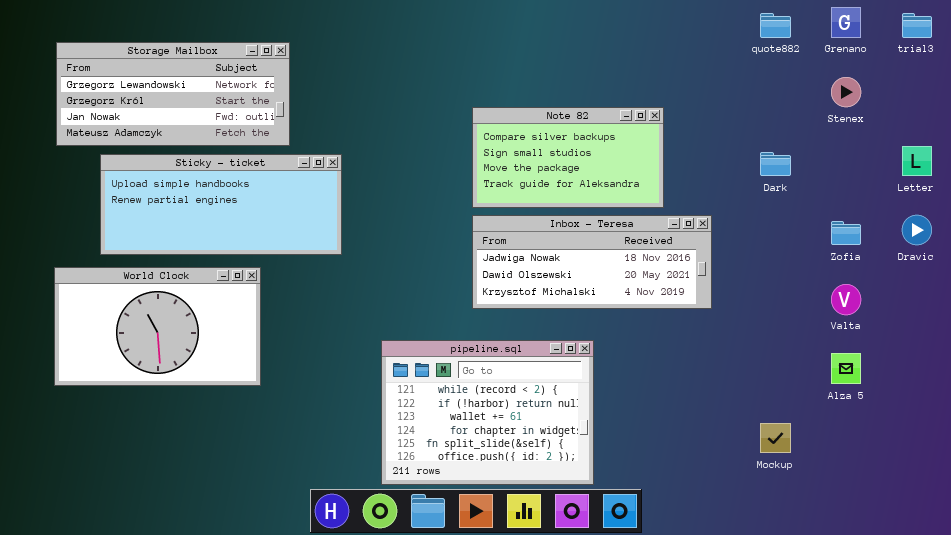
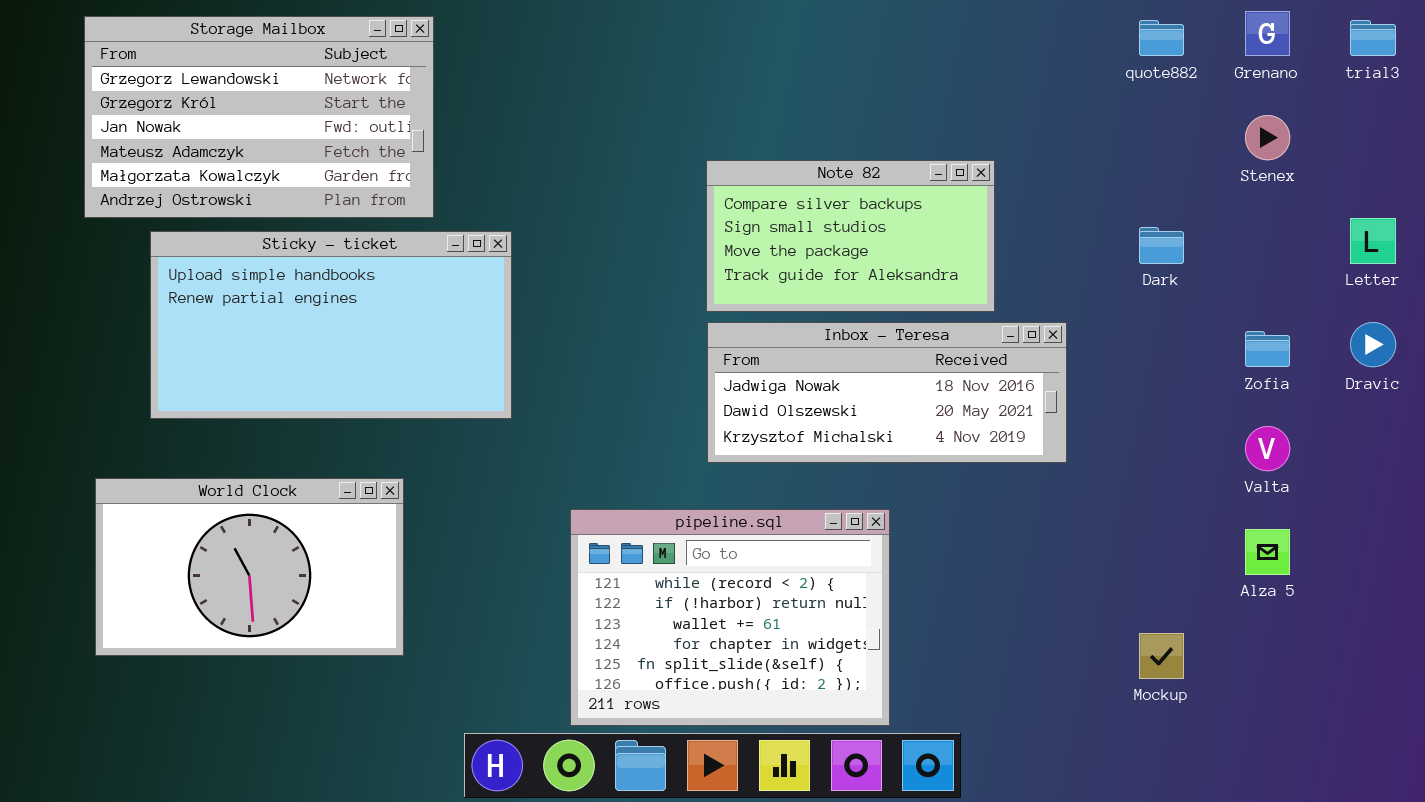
Storage Mailbox: [56,42,290,146] -> [84,16,434,218], resized
Sticky - ticket: [100,154,342,255] -> [150,231,512,419], resized
World Clock: [54,267,261,386] -> [95,478,404,656], moved

